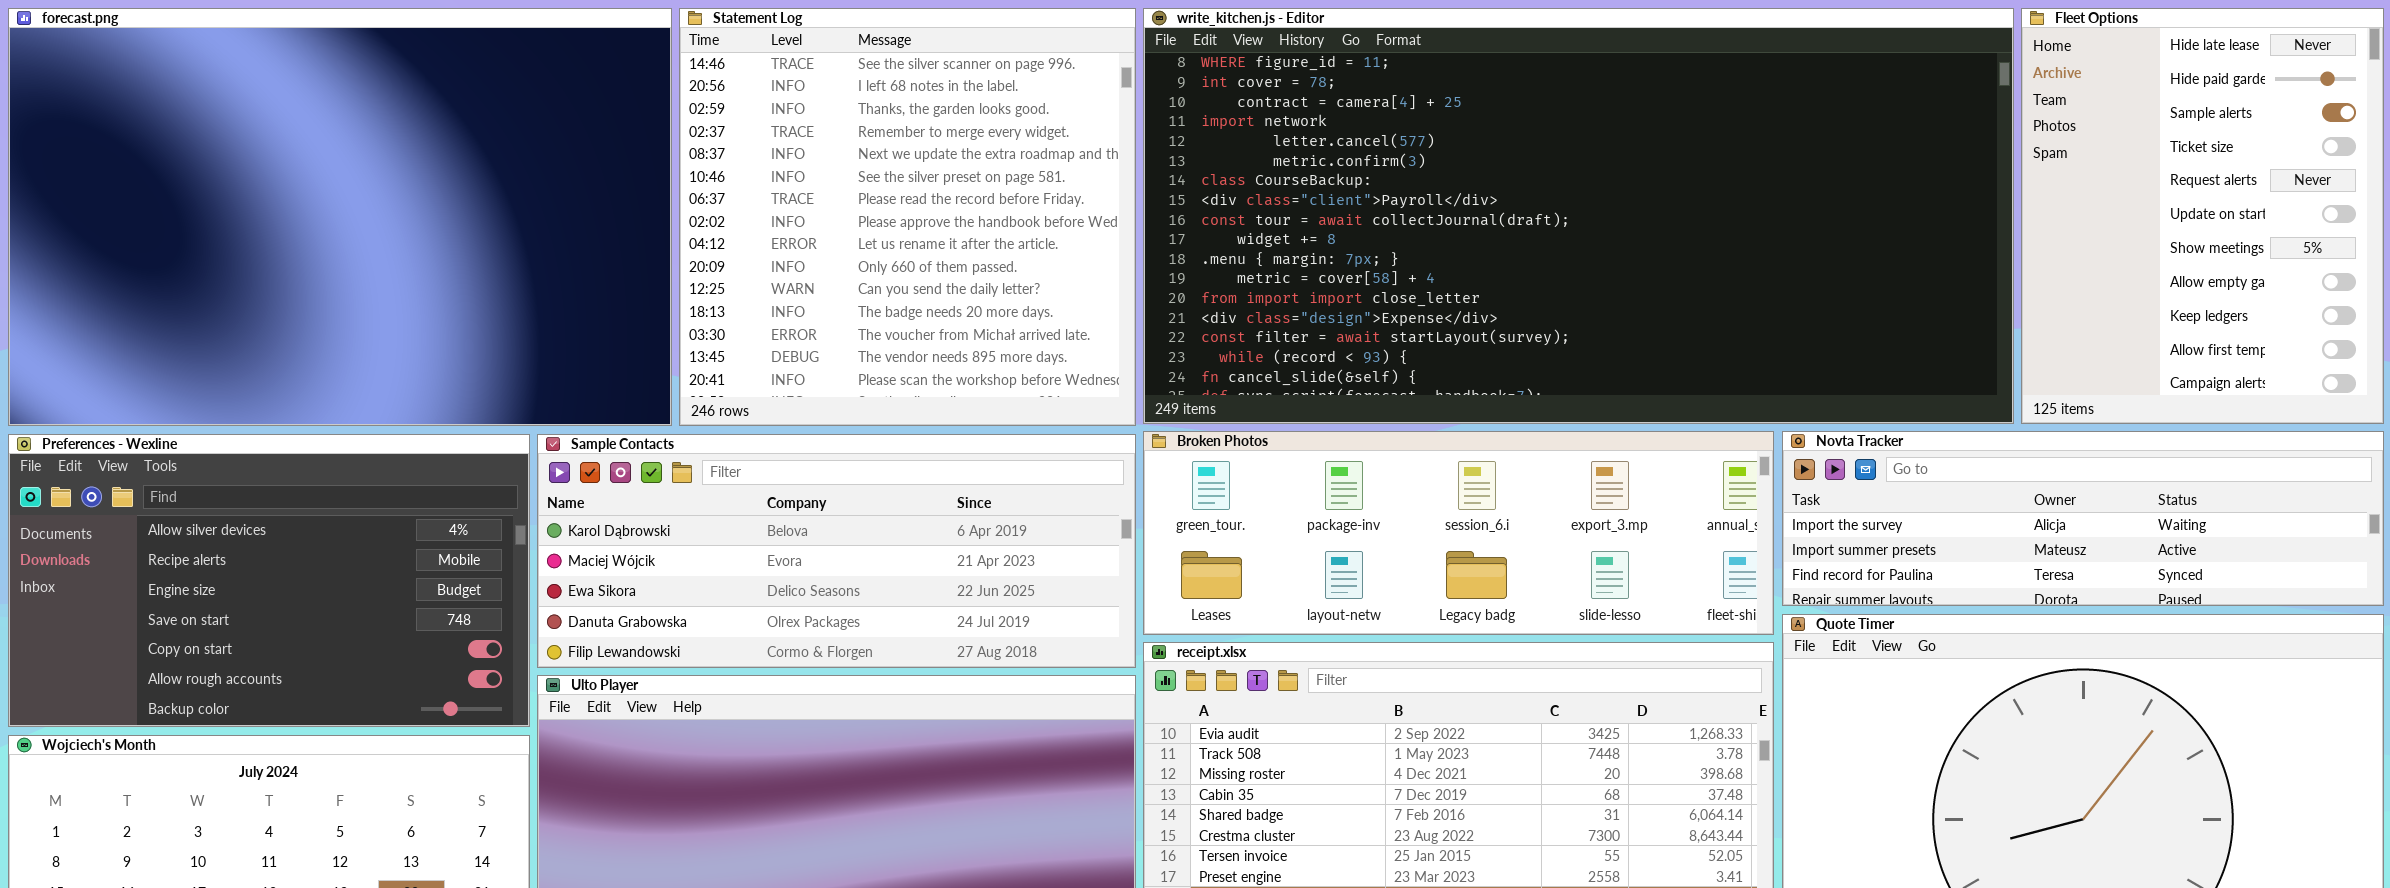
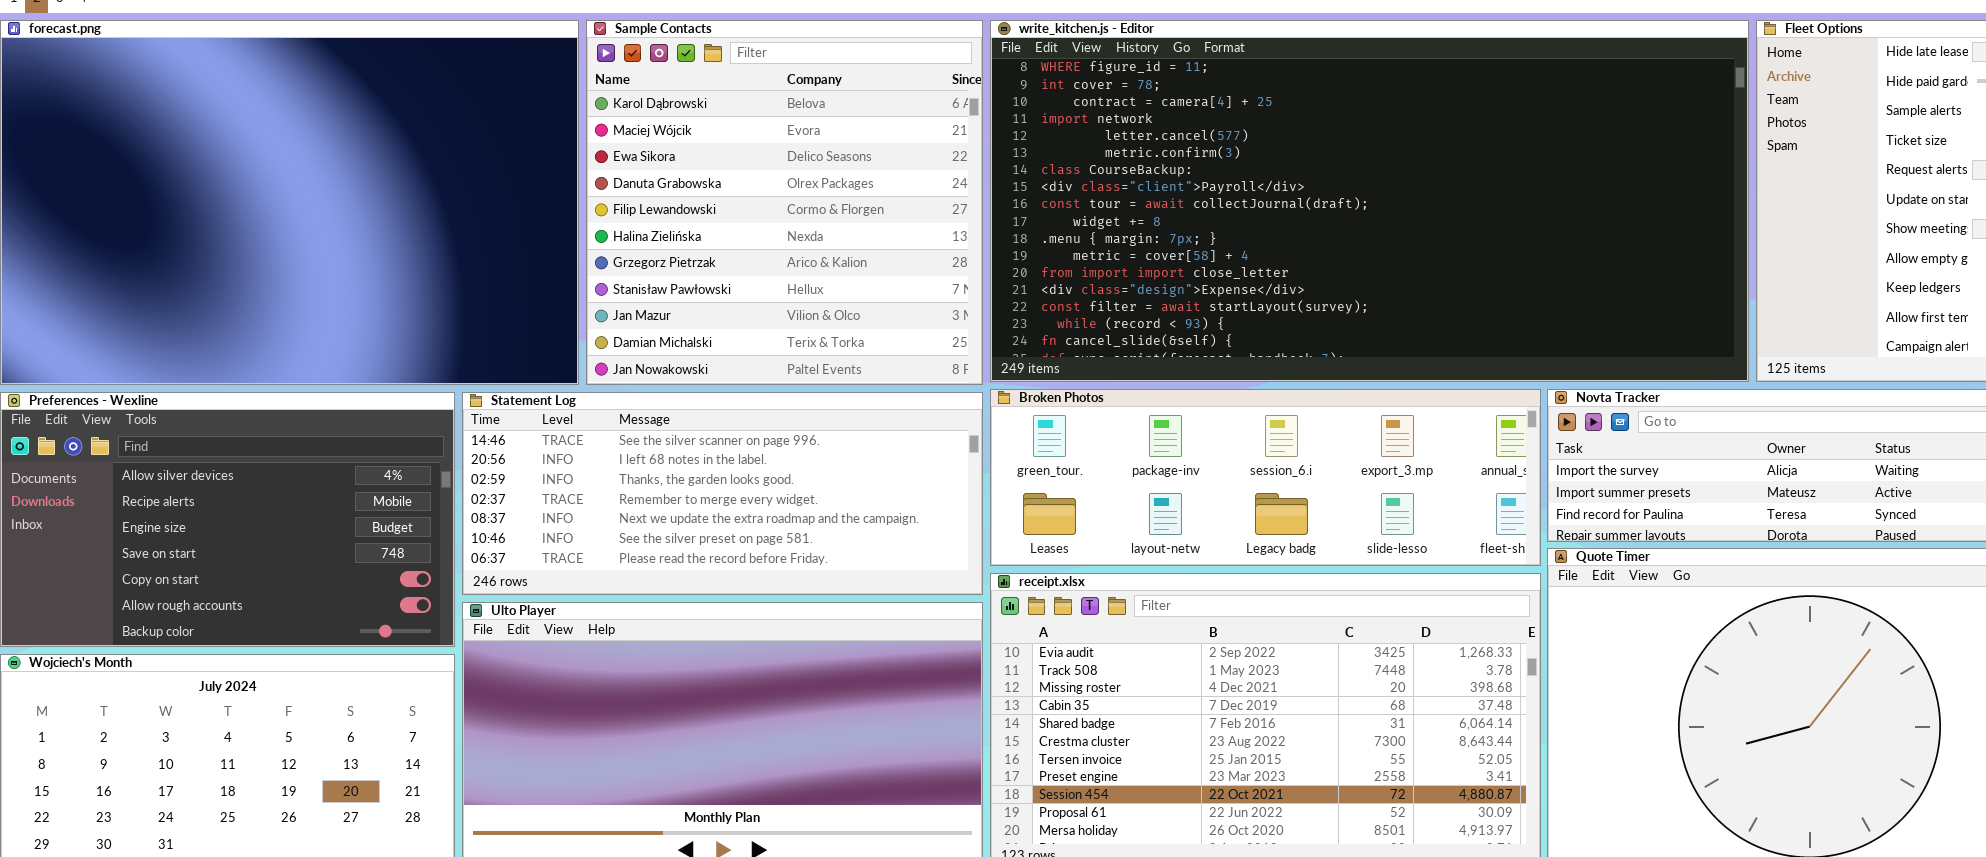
Statement Log: [679,8,1136,426] -> [462,392,983,595], moved, resized
Sample Contacts: [537,434,1136,668] -> [586,20,983,385], moved, resized

